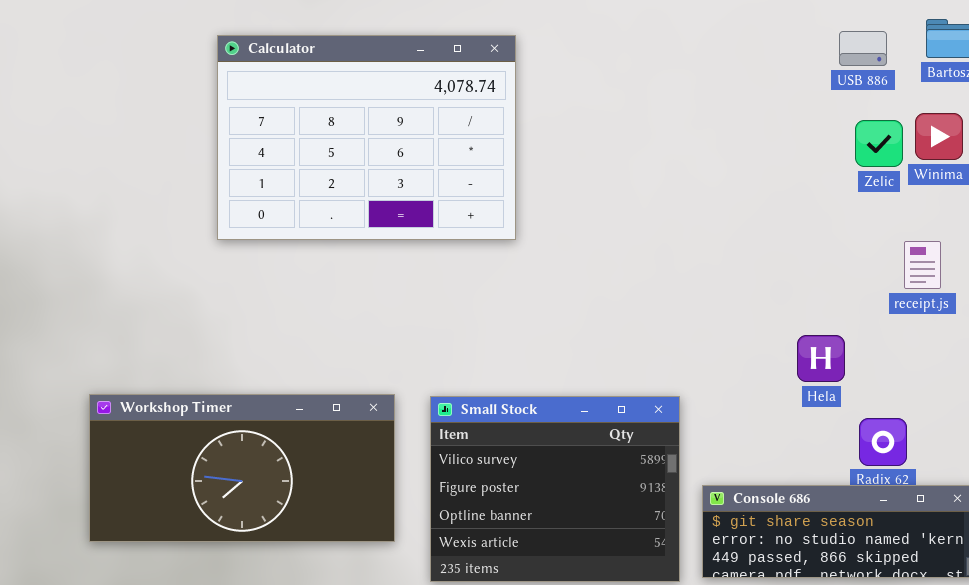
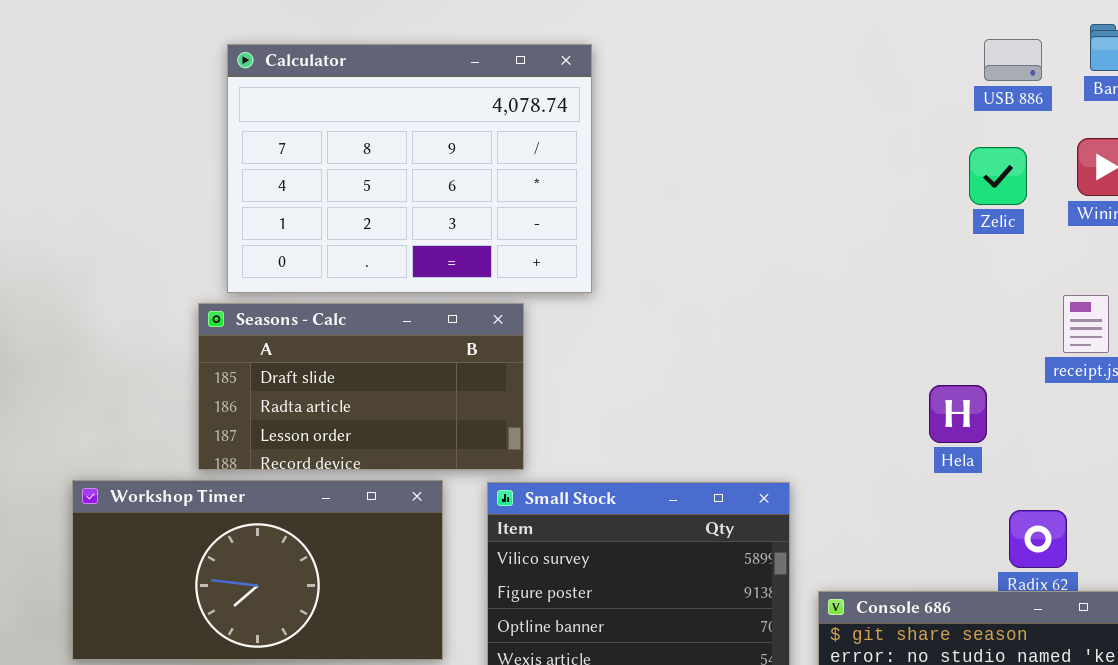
Zelic: [855,120,903,167] -> [969,147,1027,205], moved
Seasons - Calc: none -> [198,303,524,470], opened
Hela: [797,335,845,382] -> [929,385,987,443], moved

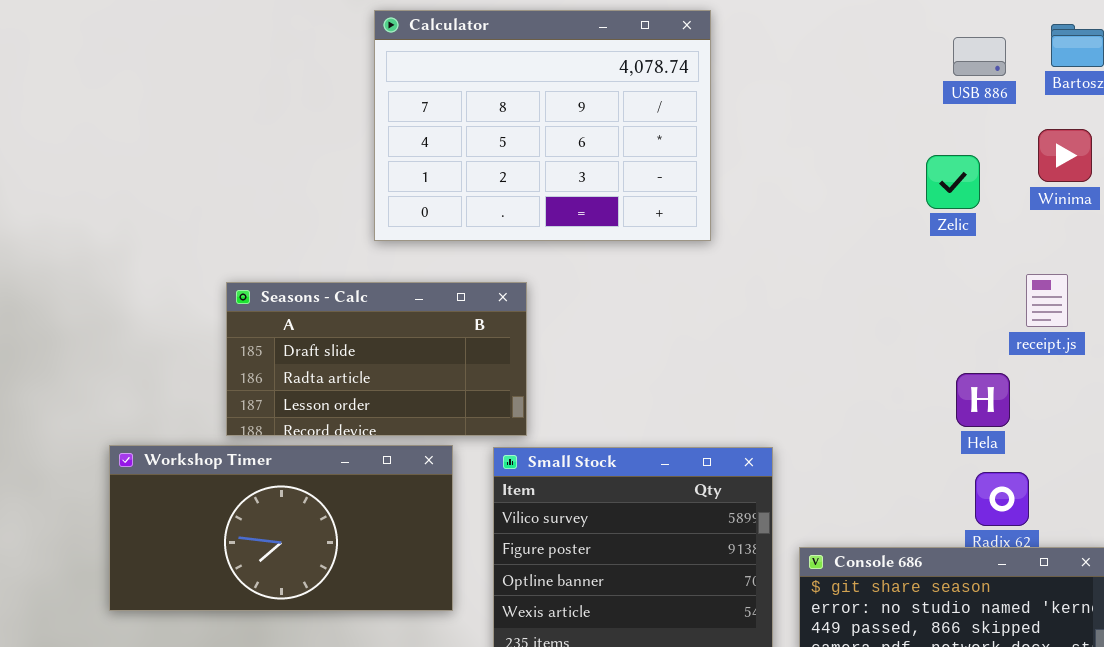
Calculator: [227,44,592,293] -> [374,10,711,241], moved
Zelic: [969,147,1027,205] -> [926,155,980,209], moved
Hela: [929,385,987,443] -> [956,373,1010,427], moved

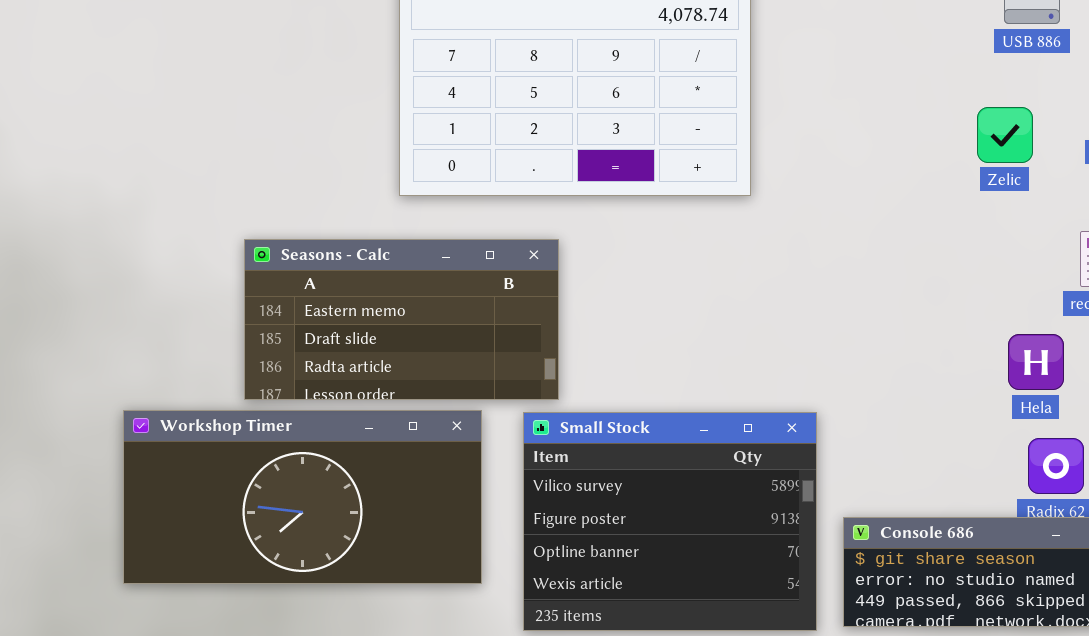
Seasons - Calc: [226,282,527,436] -> [244,239,559,400], scrolled up 1 row

